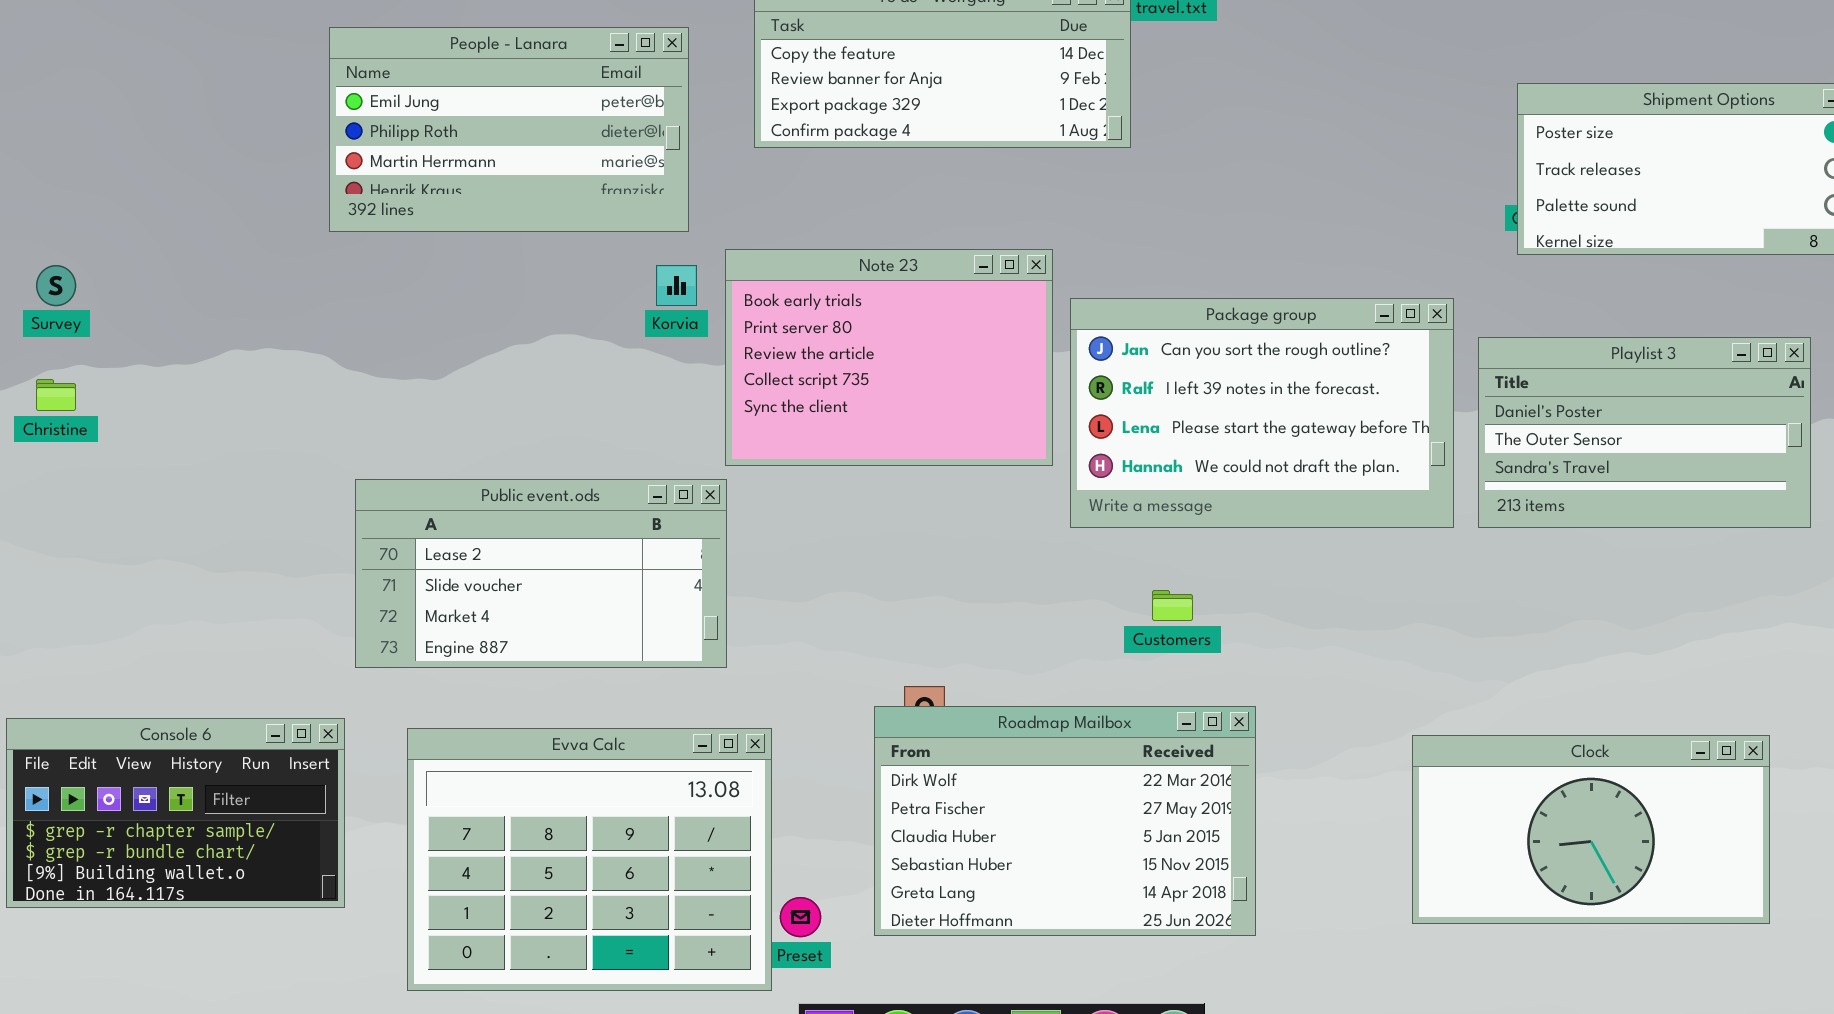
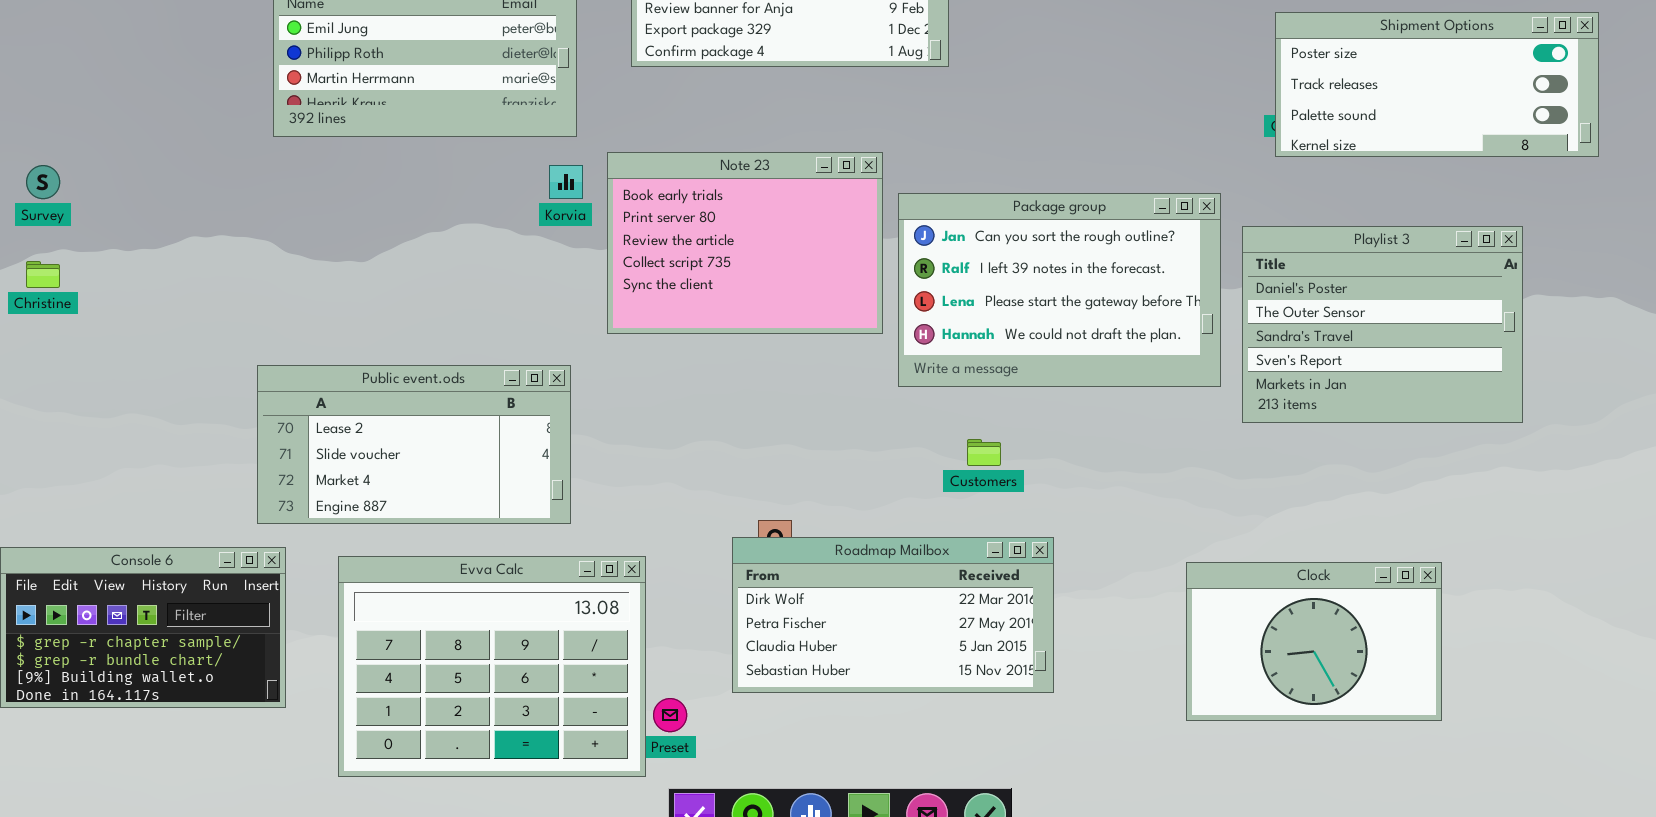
Playlist 3: [1478,337,1811,528] -> [1242,226,1523,423], resized
Public event.ods: [355,479,727,668] -> [257,365,571,524], moved
Roadmap Mailbox: [874,706,1256,936] -> [732,537,1054,693], resized
Clock: [1412,735,1770,924] -> [1186,562,1442,721], resized

